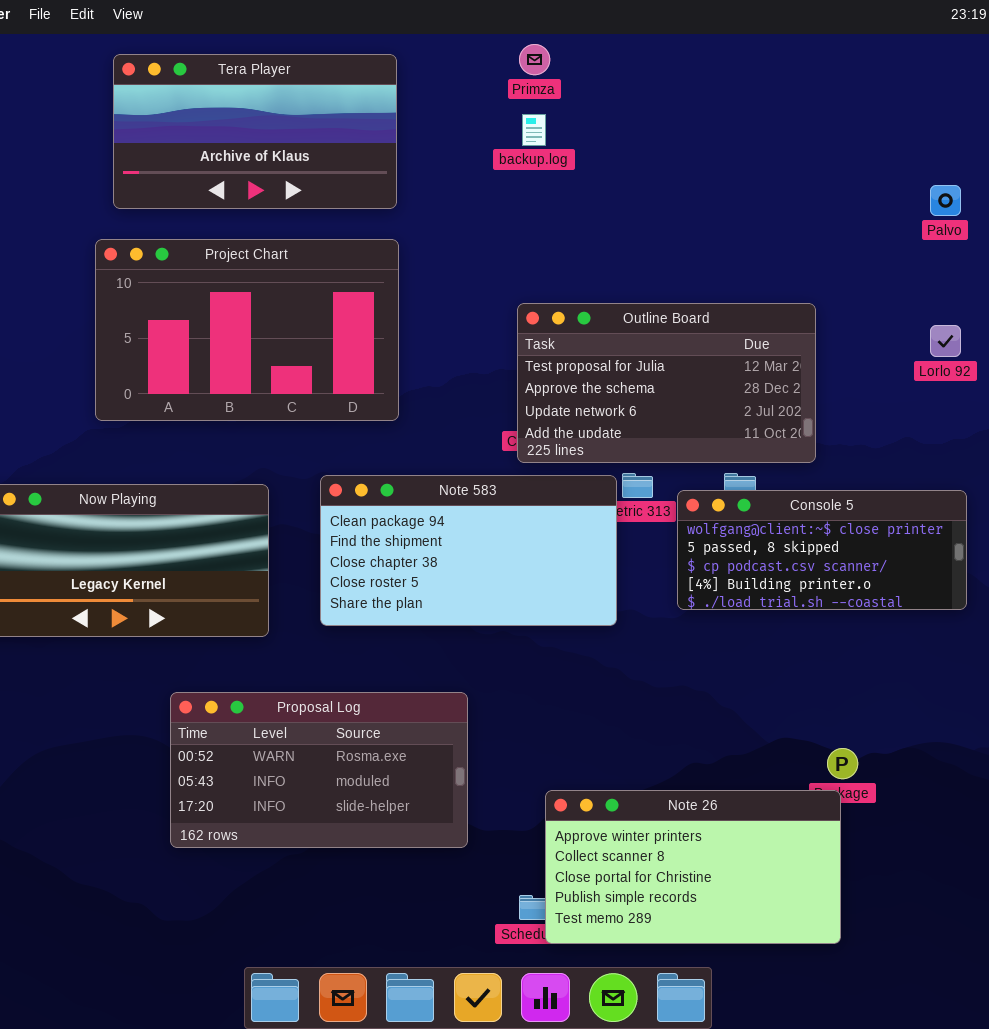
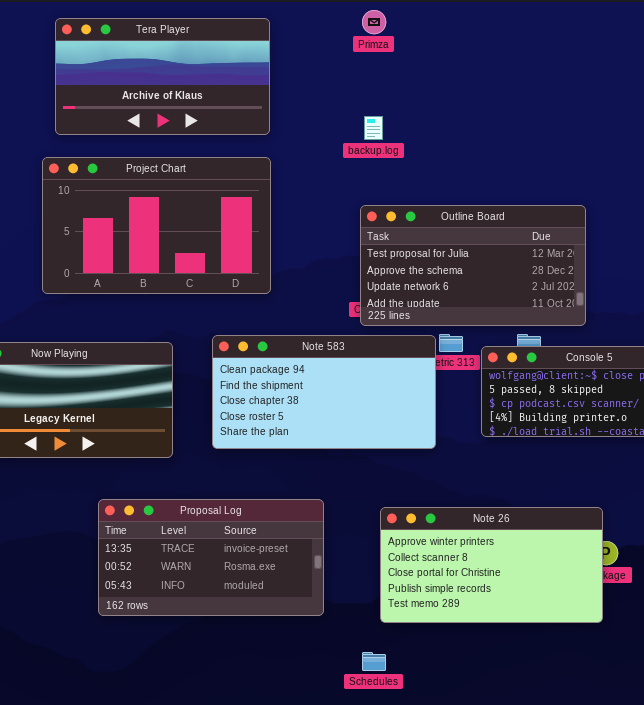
backup.log: [522,114,546,146] -> [364,116,383,140], moved
Proposal Log: [170,692,468,848] -> [98,499,324,616], scrolled up 1 row
Note 26: [545,790,841,944] -> [380,507,603,623], moved

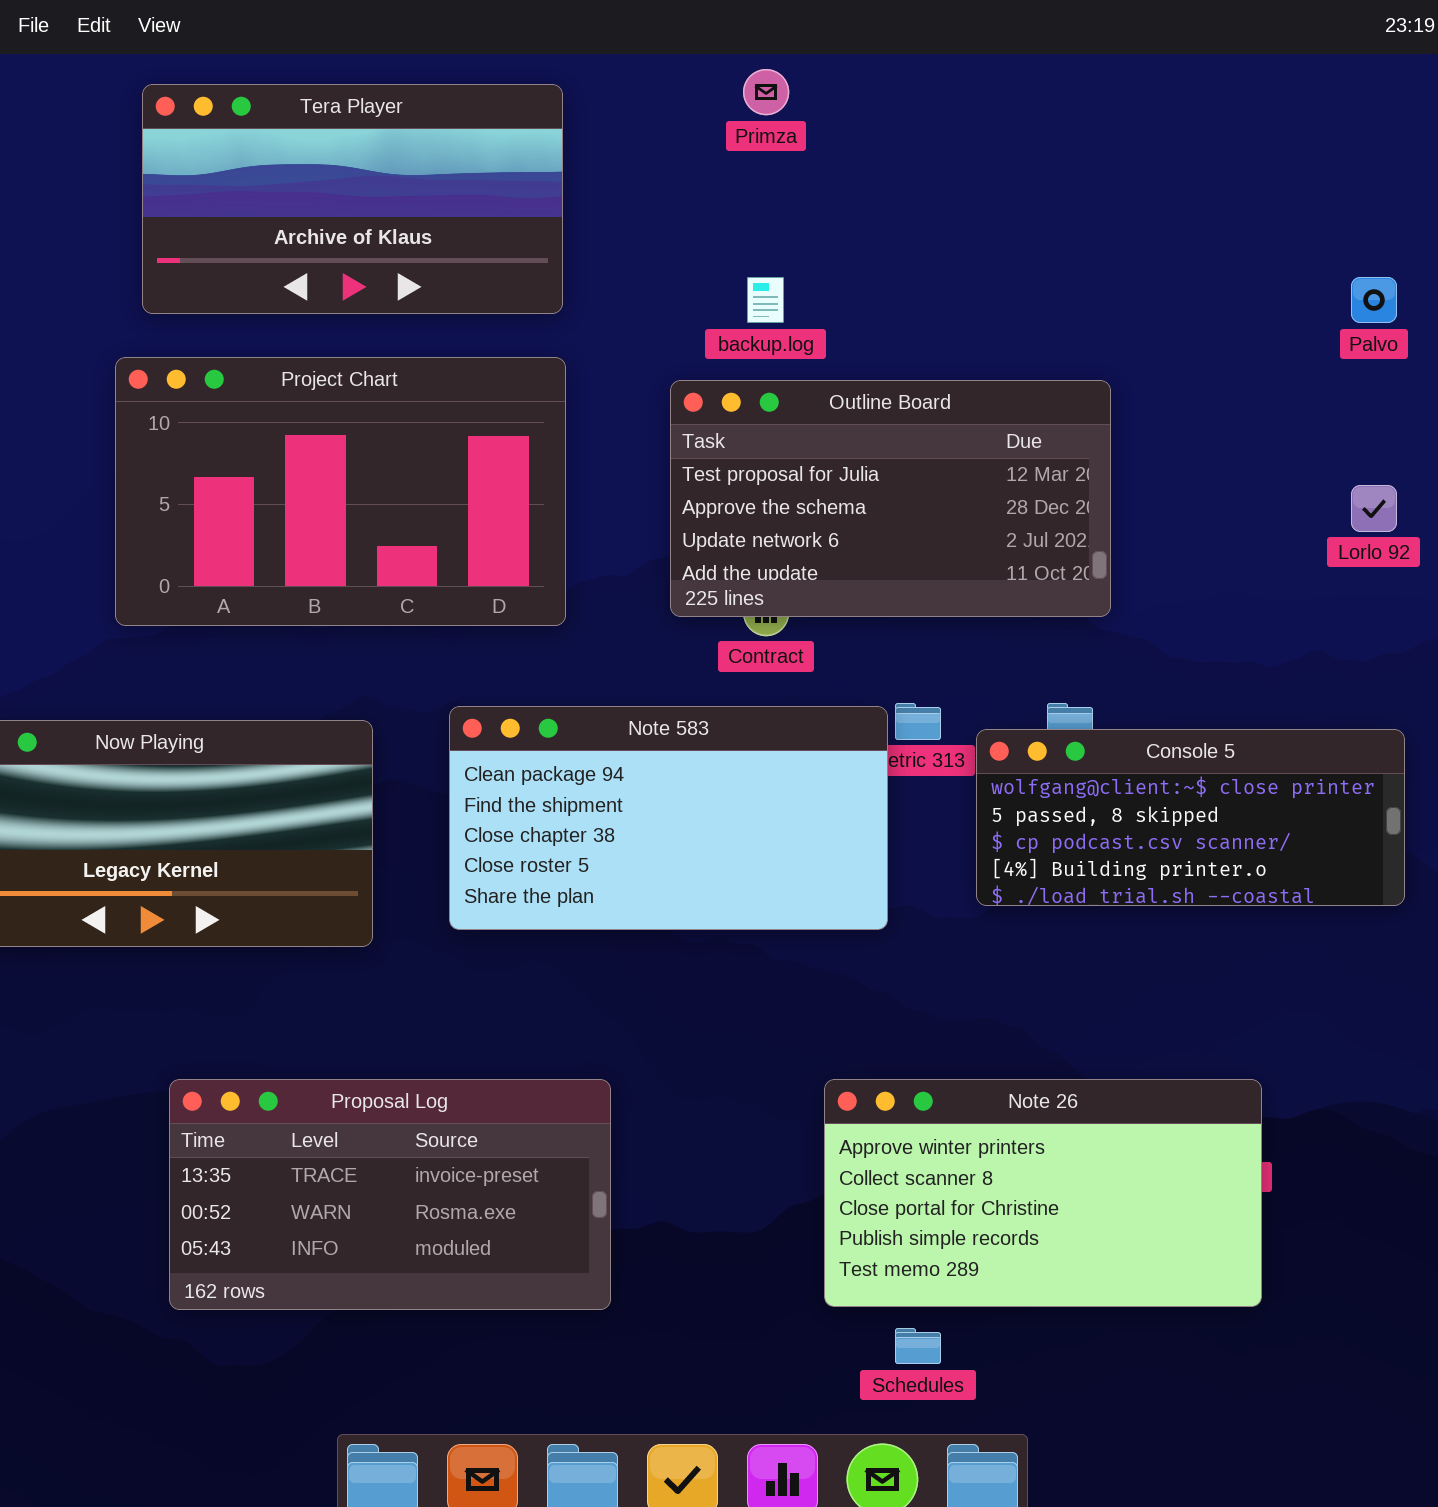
Outline Board: [360,205,586,326] -> [670,380,1111,617], moved
Proposal Log: [98,499,324,616] -> [169,1079,611,1310], moved
Note 26: [380,507,603,623] -> [824,1079,1262,1307], moved
Schedules: [362,652,386,671] -> [895,1328,941,1364], moved

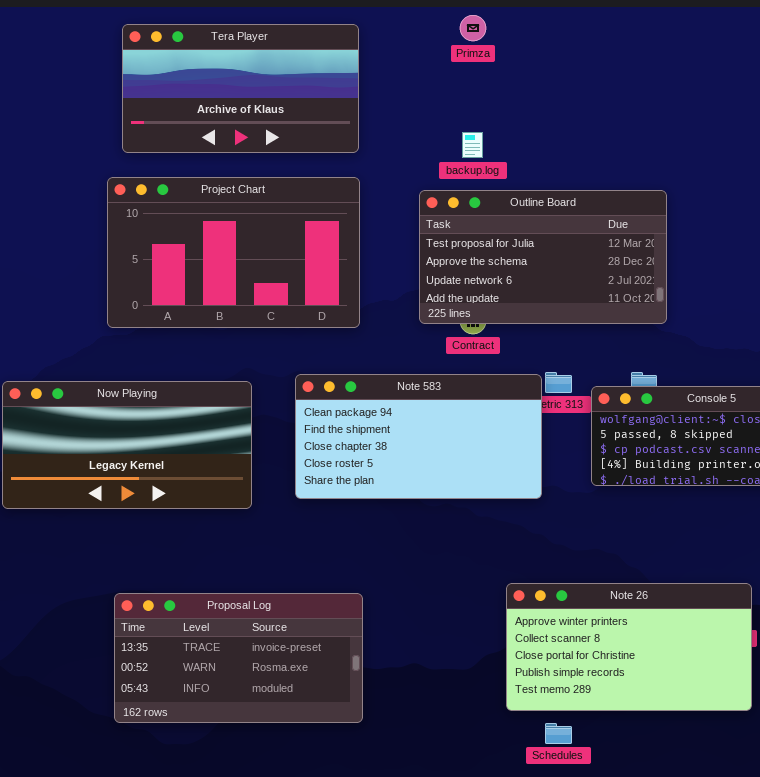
Proposal Log: [169,1079,611,1310] -> [114,593,363,723], moved

